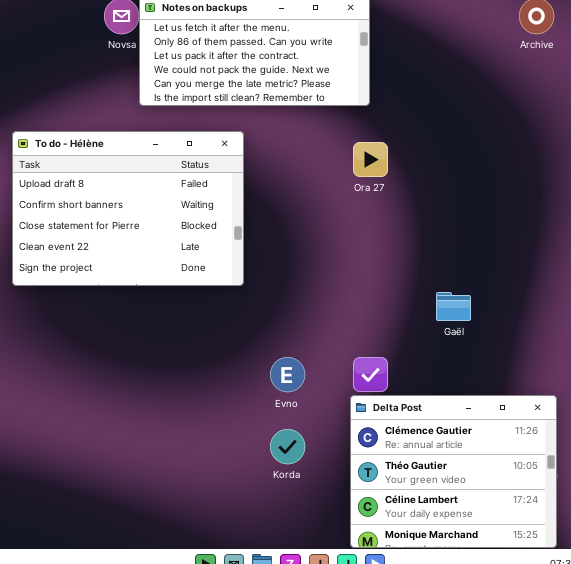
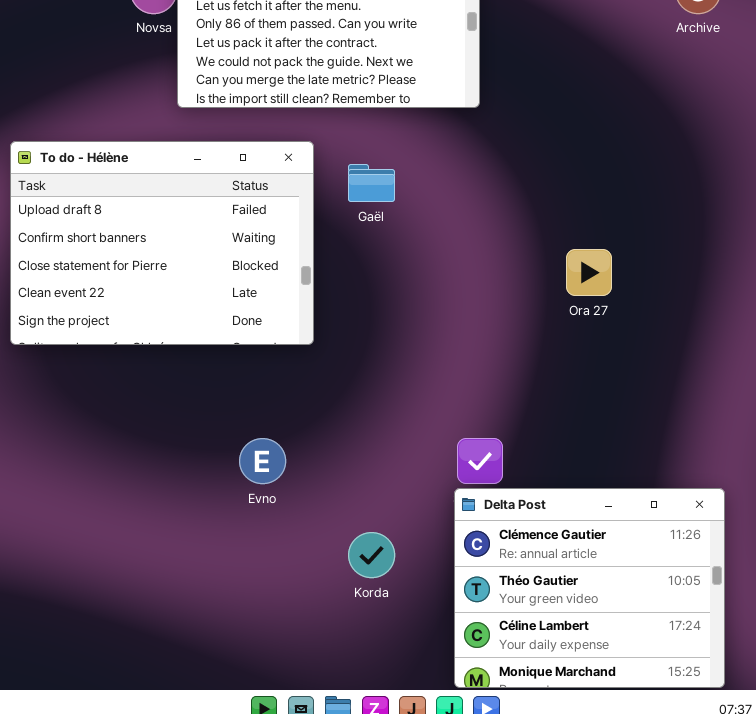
Ora 27: [353,142,388,177] -> [566,249,612,296], moved
Gaël: [436,292,471,321] -> [348,164,395,202], moved
Evno: [270,357,305,392] -> [239,438,286,484], moved

